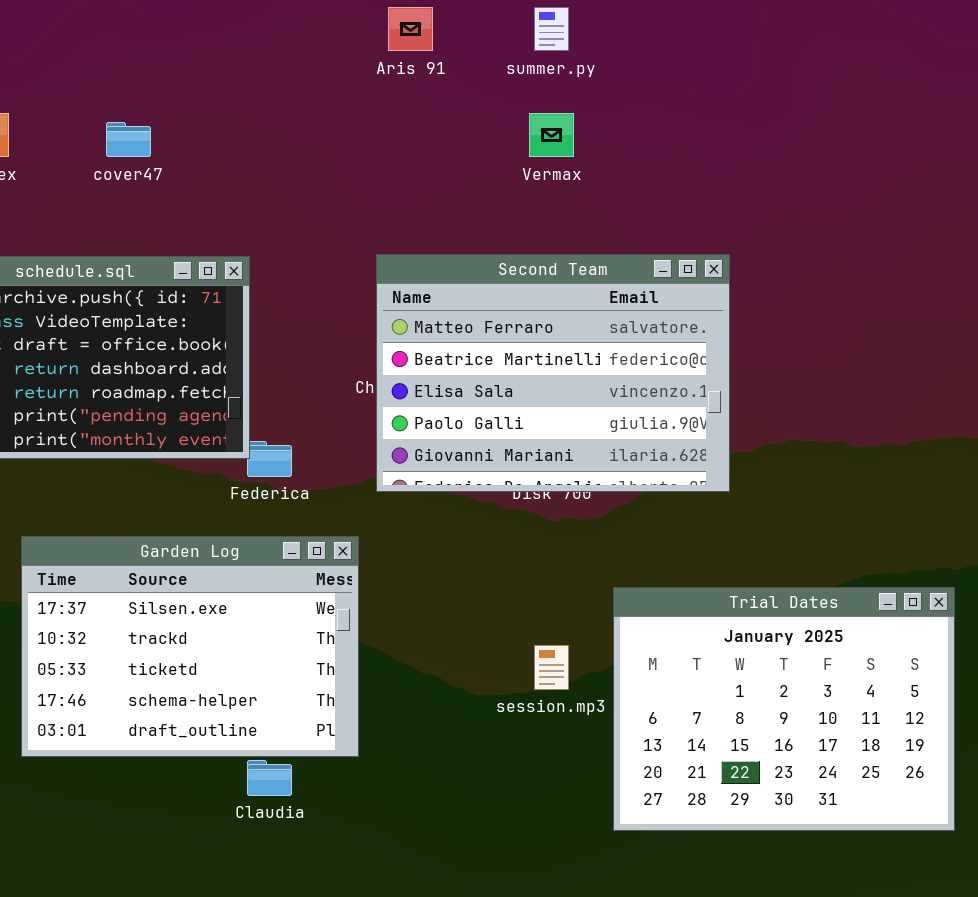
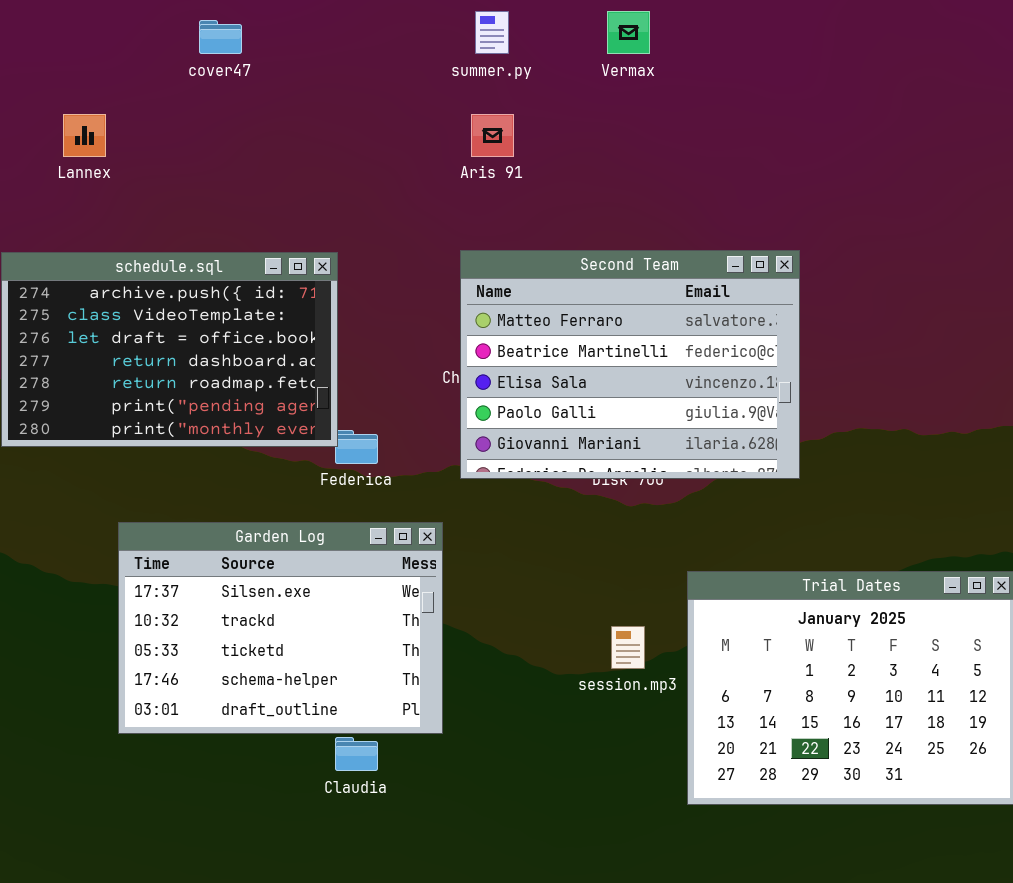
Aris 91: [388,7,433,51] -> [471,114,514,157], moved
summer.py: [534,7,569,51] -> [475,11,509,54], moved
Vermax: [529,113,574,157] -> [607,11,650,54], moved
cover47: [106,122,151,157] -> [199,20,242,54], moved

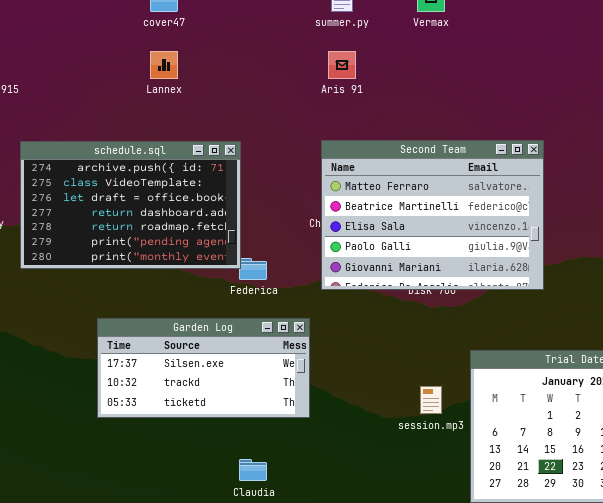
Lannex: [63,114,106,157] -> [150,51,178,79], moved
Garden Log: [118,522,443,734] -> [97,318,310,418], resized

